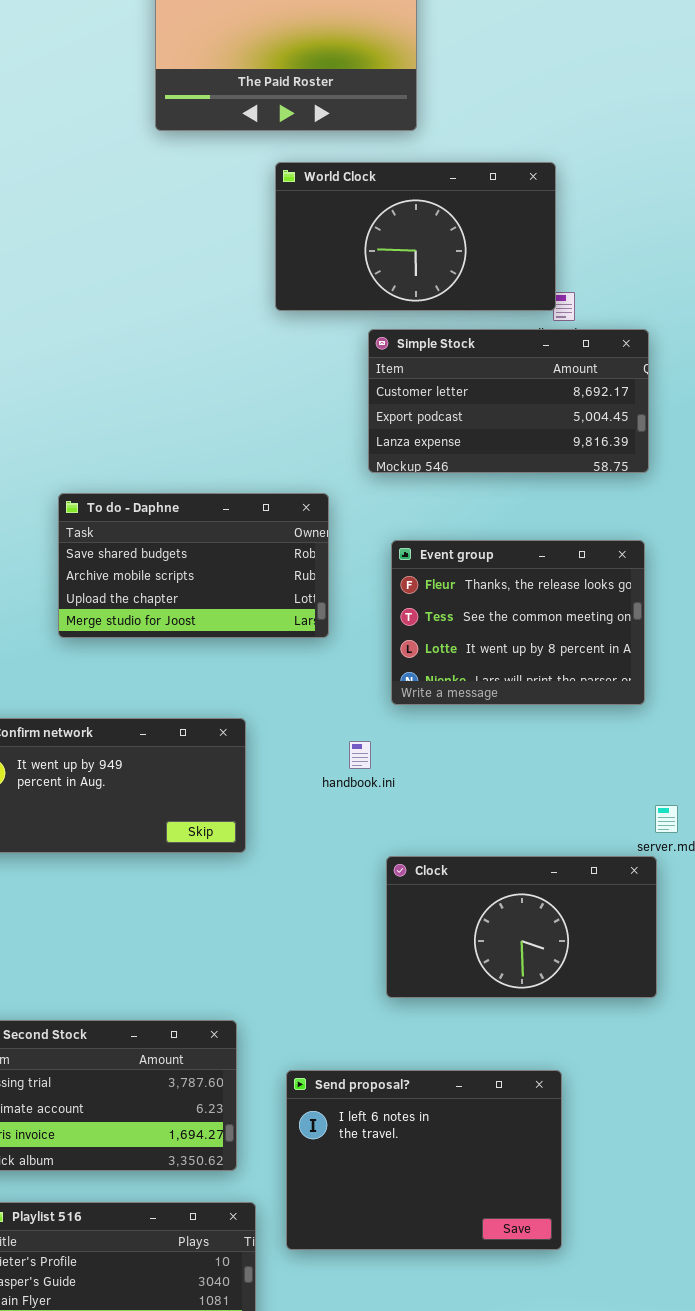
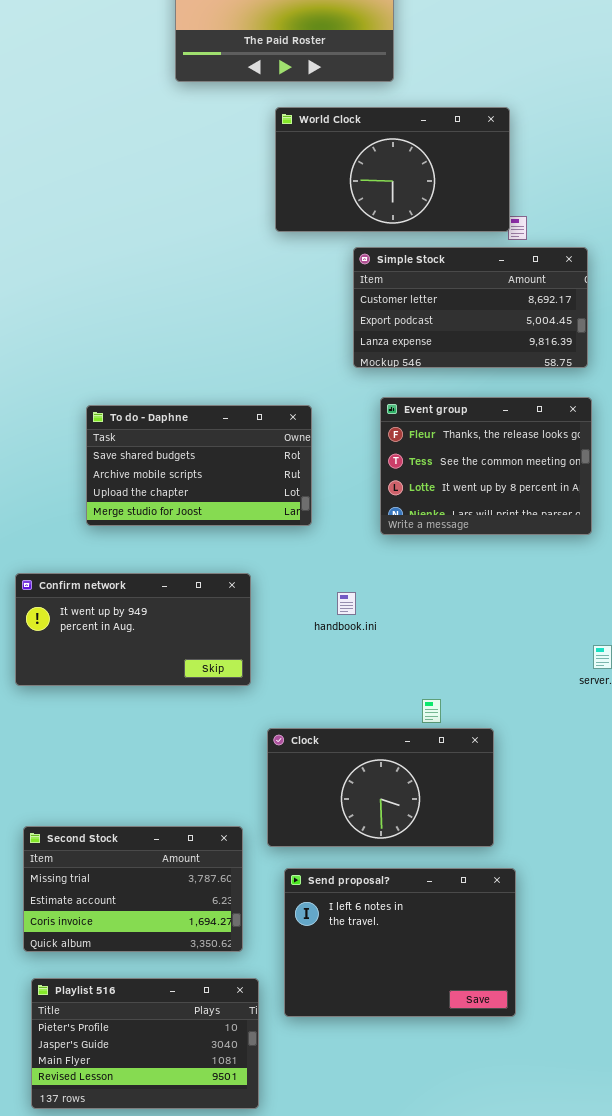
To do - Daphne: [58,493,329,638] -> [86,405,312,526], moved
Event group: [391,540,645,705] -> [380,397,592,535], moved
Clock: [386,856,657,998] -> [267,728,494,847], moved

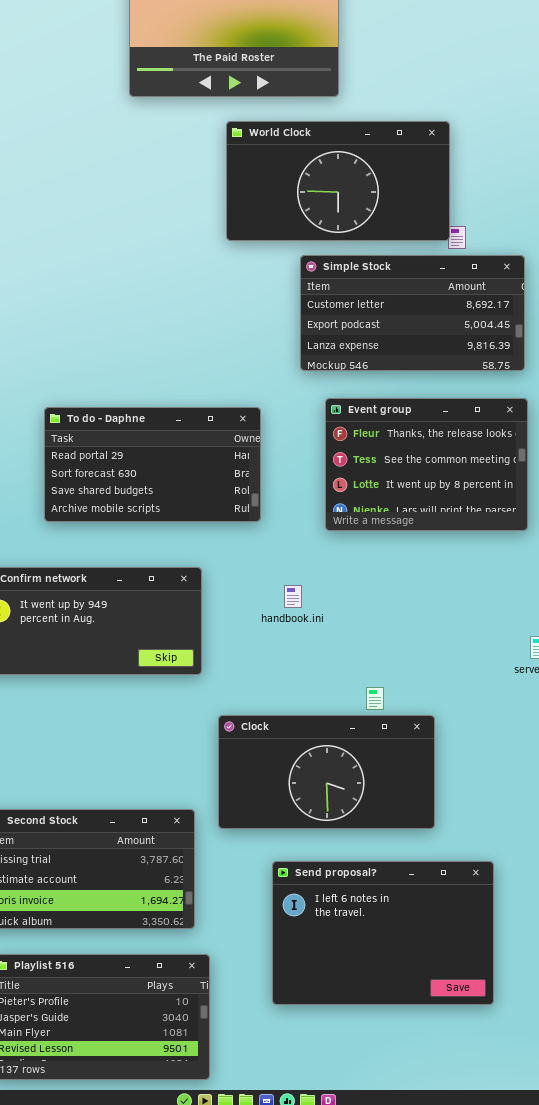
To do - Daphne: [86,405,312,526] -> [44,407,261,522], scrolled up 2 rows
Send proposal?: [284,868,516,1017] -> [272,861,494,1005], moved

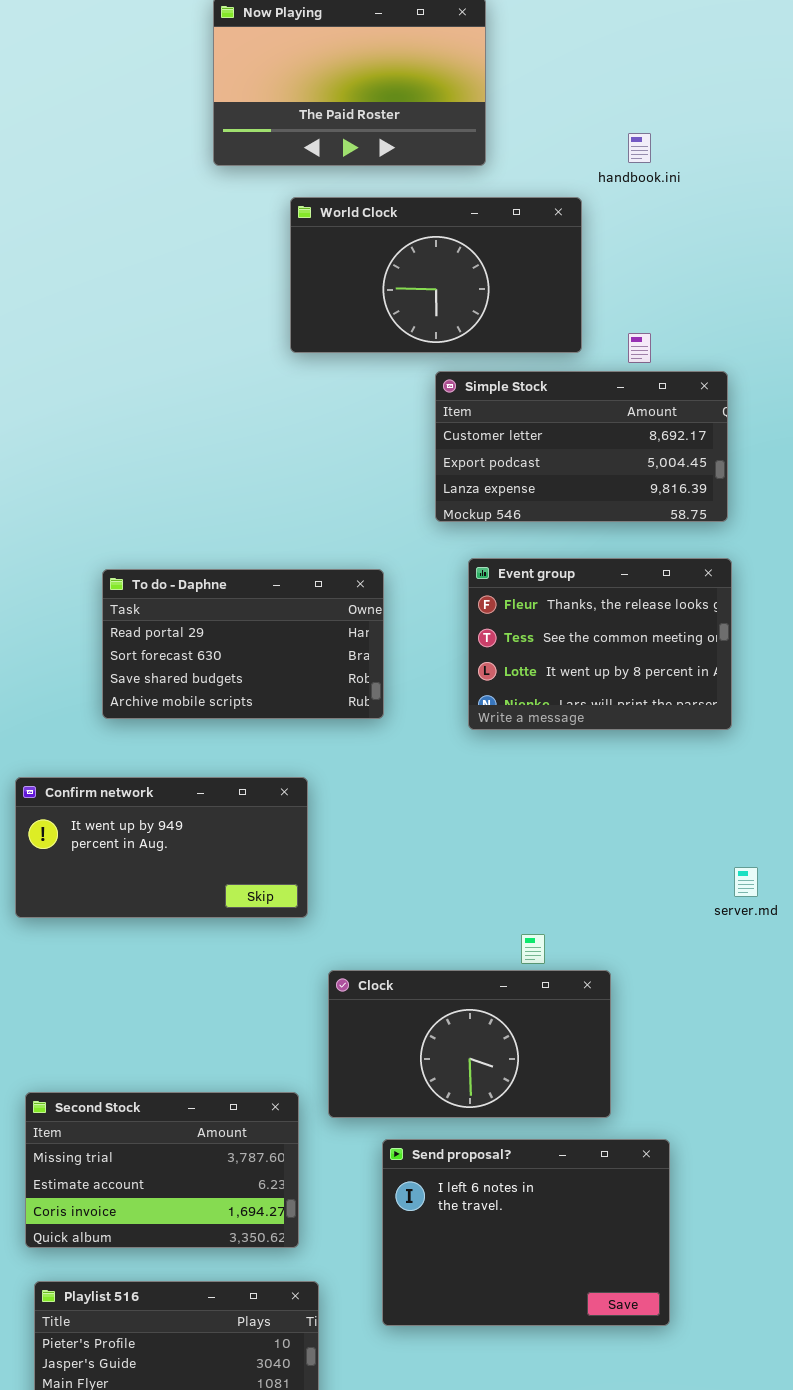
World Clock: [226,121,450,241] -> [290,197,582,353], moved
handbook.ini: [284,585,302,608] -> [628,133,651,163], moved
Send proposal?: [272,861,494,1005] -> [382,1139,670,1326], moved

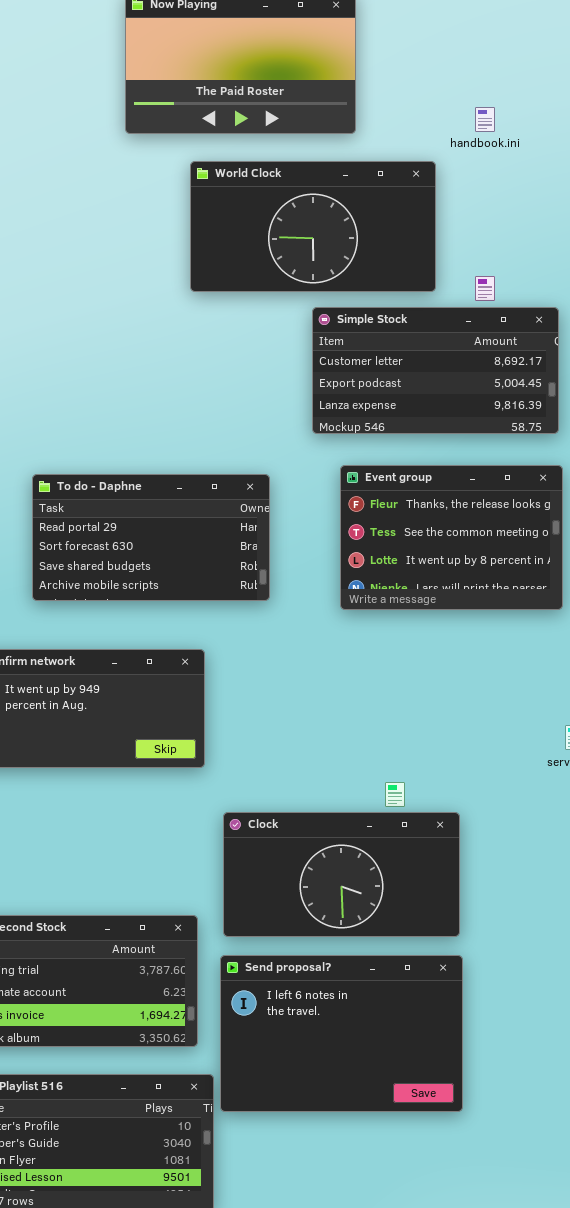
Send proposal?: [382,1139,670,1326] -> [220,955,463,1112], moved

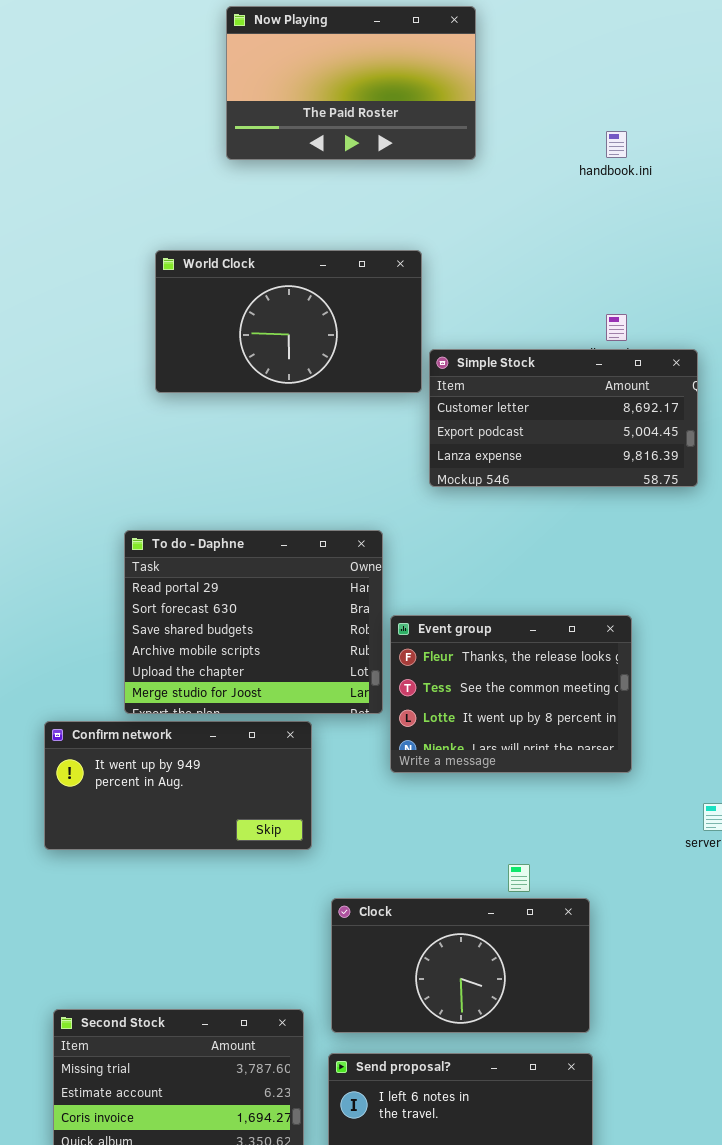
World Clock: [190,161,436,292] -> [155,250,422,393], moved
Event group: [340,465,563,610] -> [390,615,632,773], moved
To do - Daphne: [32,474,270,601] -> [124,530,383,714], resized

